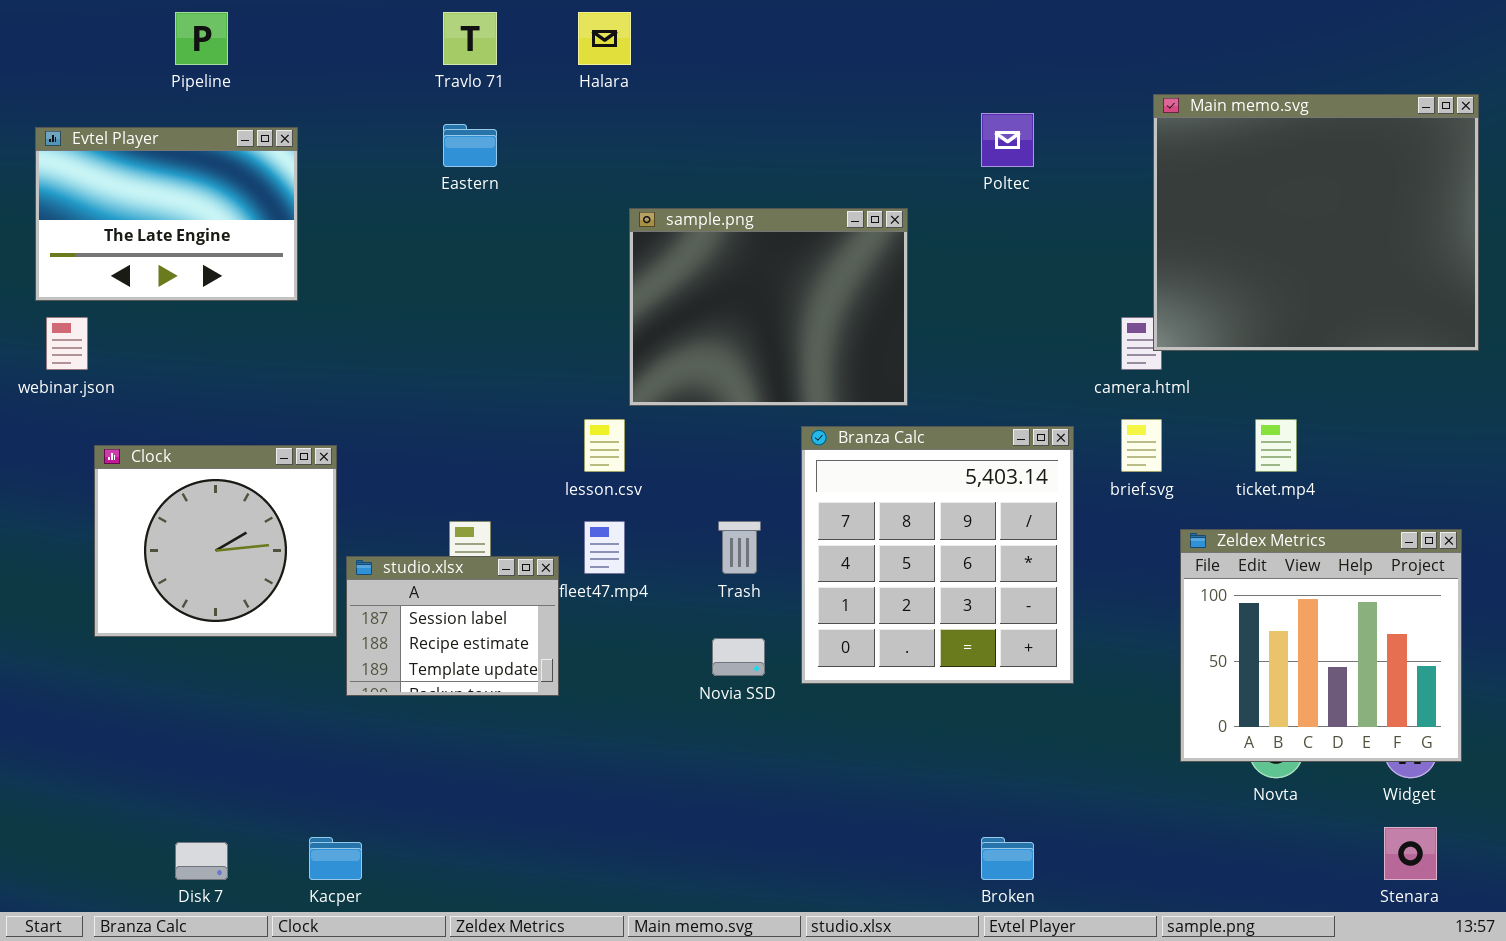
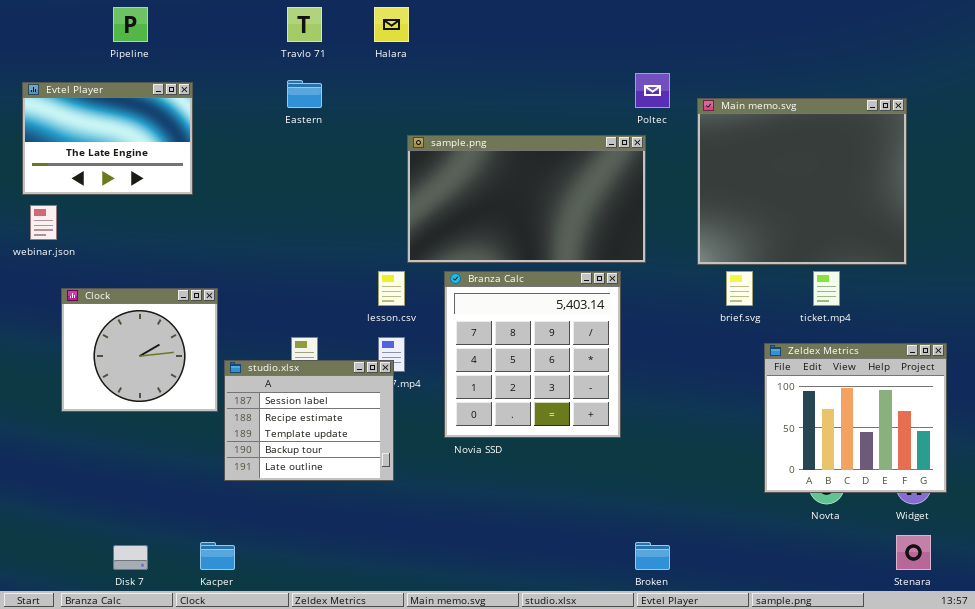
Main memo.svg: [1153,94,1479,351] -> [697,98,907,265], moved
sample.png: [629,208,908,406] -> [407,135,646,263], resized
Branza Calc: [801,426,1074,684] -> [444,271,621,438], moved
studio.xlsx: [346,556,559,696] -> [224,360,394,481], resized

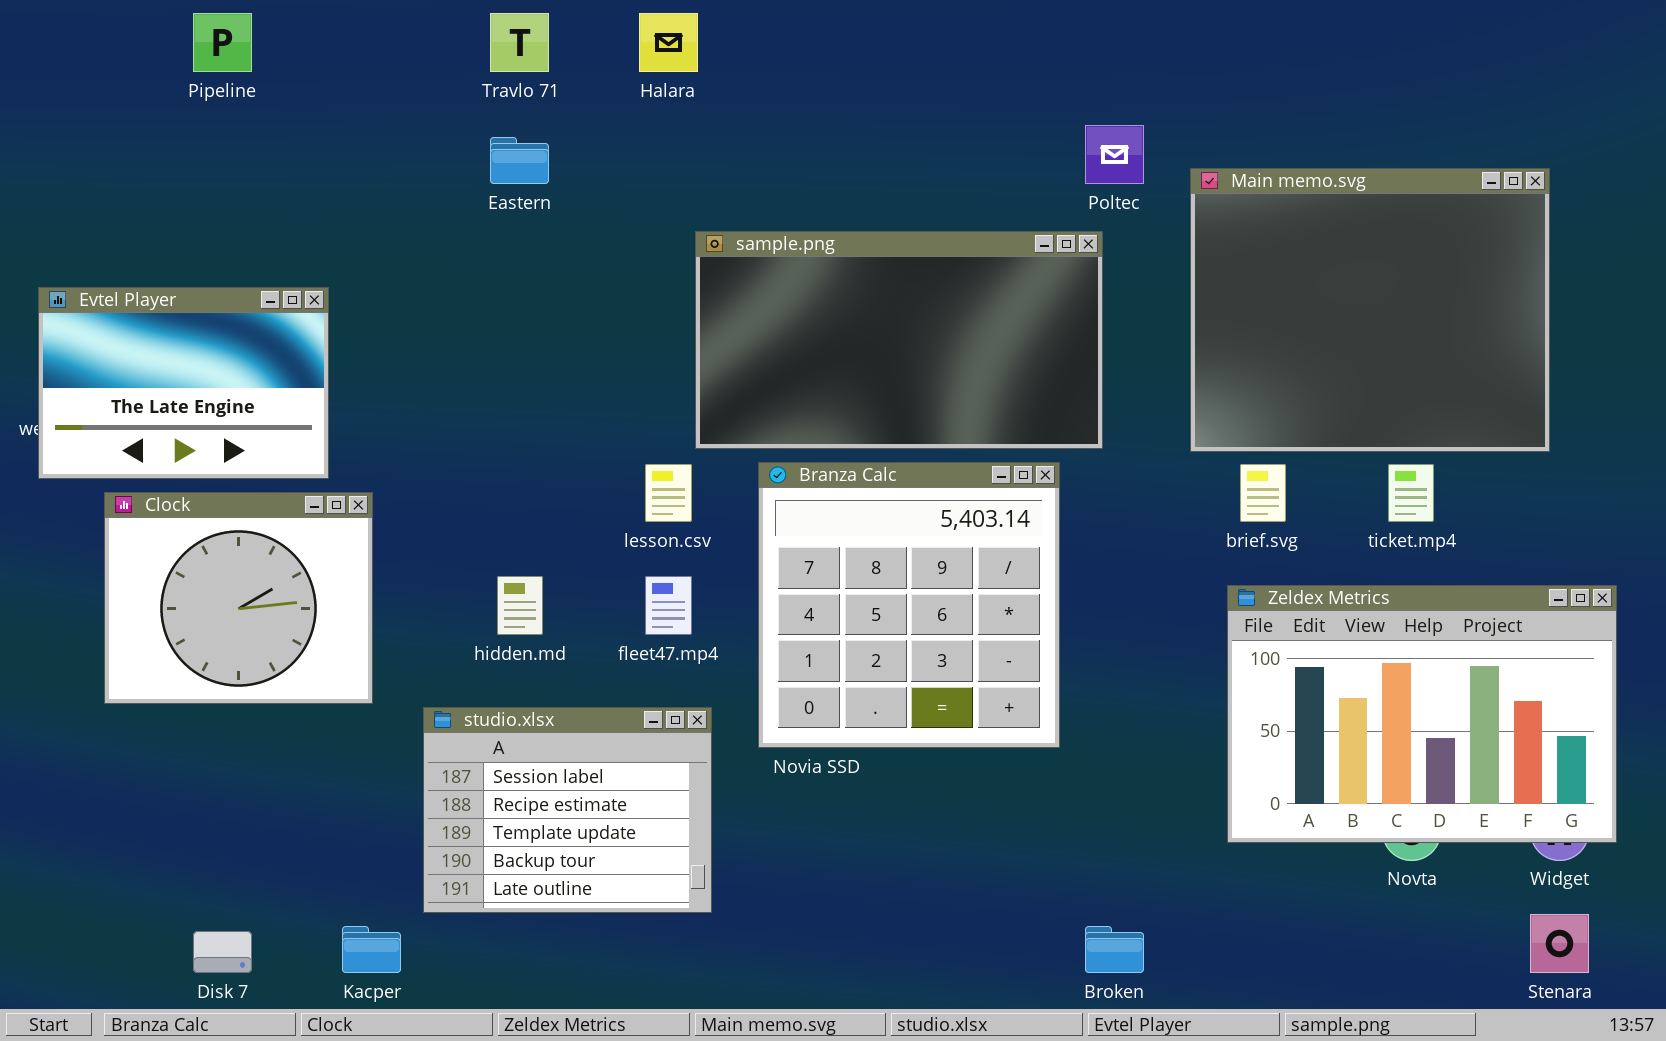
Evtel Player: [22,82,193,195] -> [38,287,329,479], moved
Zeldex Metrics: [764,343,947,493] -> [1227,585,1617,843], resized
studio.xlsx: [224,360,394,481] -> [423,707,712,913], moved

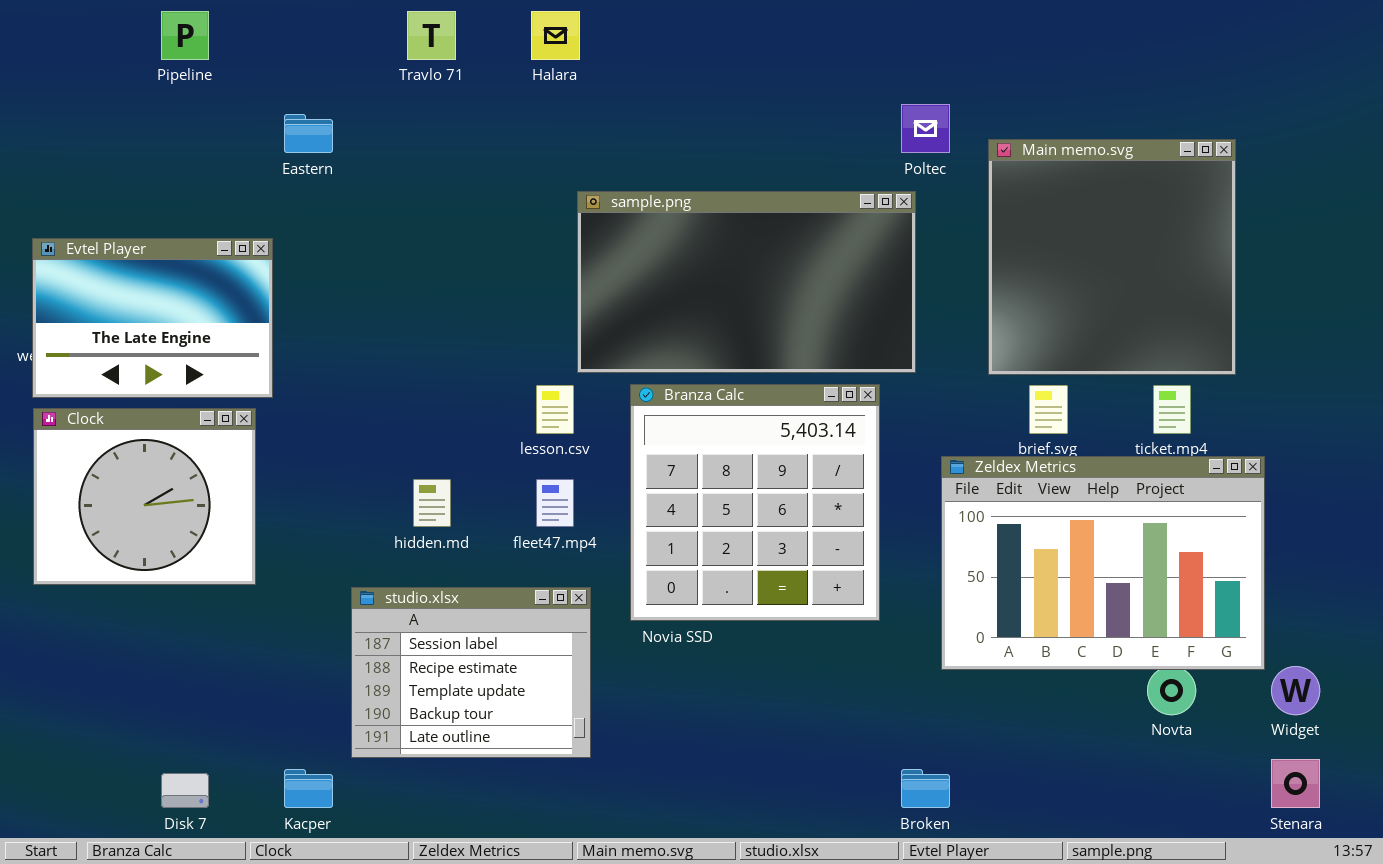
Eastern: [490,137,549,184] -> [284,114,333,153], moved
Main memo.svg: [1190,168,1550,452] -> [988,139,1236,375], resized
Clock: [104,492,373,704] -> [33,408,256,585], moved
Zeldex Metrics: [1227,585,1617,843] -> [941,456,1265,670], moved

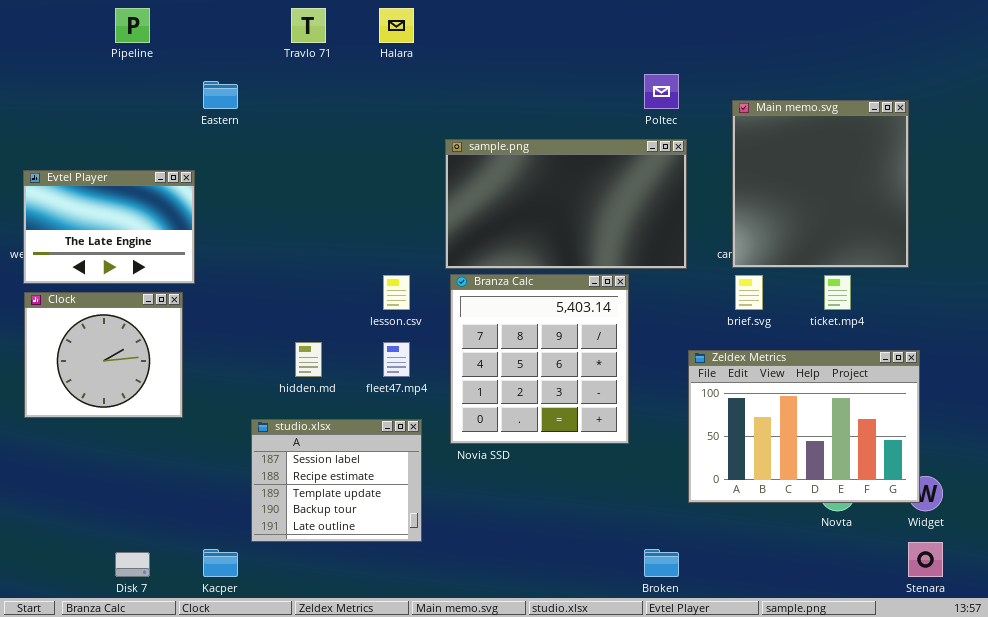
Main memo.svg: [988,139,1236,375] -> [732,100,909,268], moved
sample.png: [577,191,916,373] -> [445,139,687,269], moved
Zeldex Metrics: [941,456,1265,670] -> [688,350,920,503], moved

